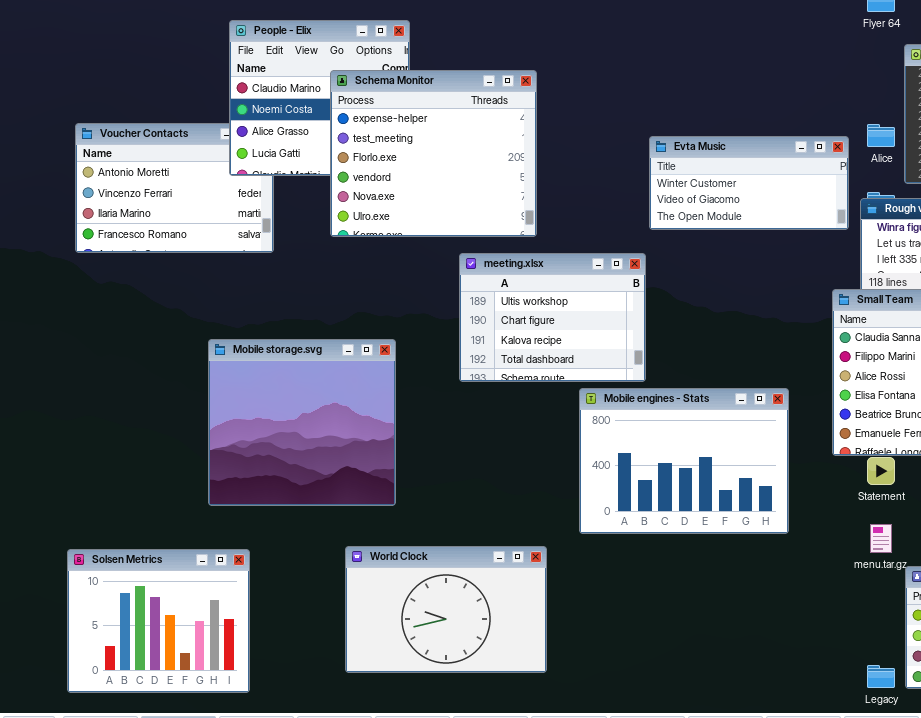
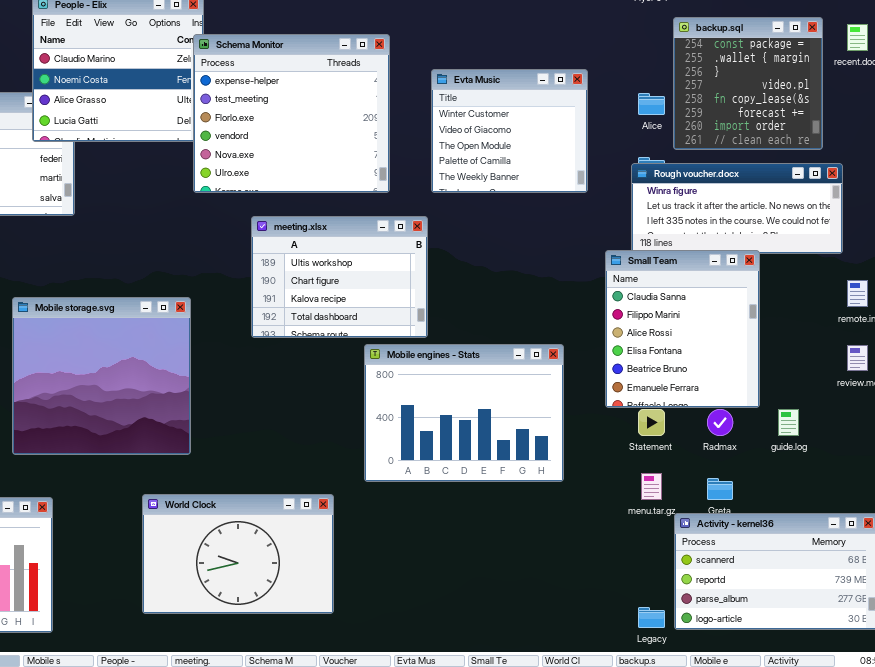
Schema Monitor: [330,70,537,237] -> [193,34,390,193], moved
Evta Music: [649,136,849,230] -> [431,69,588,193], resized

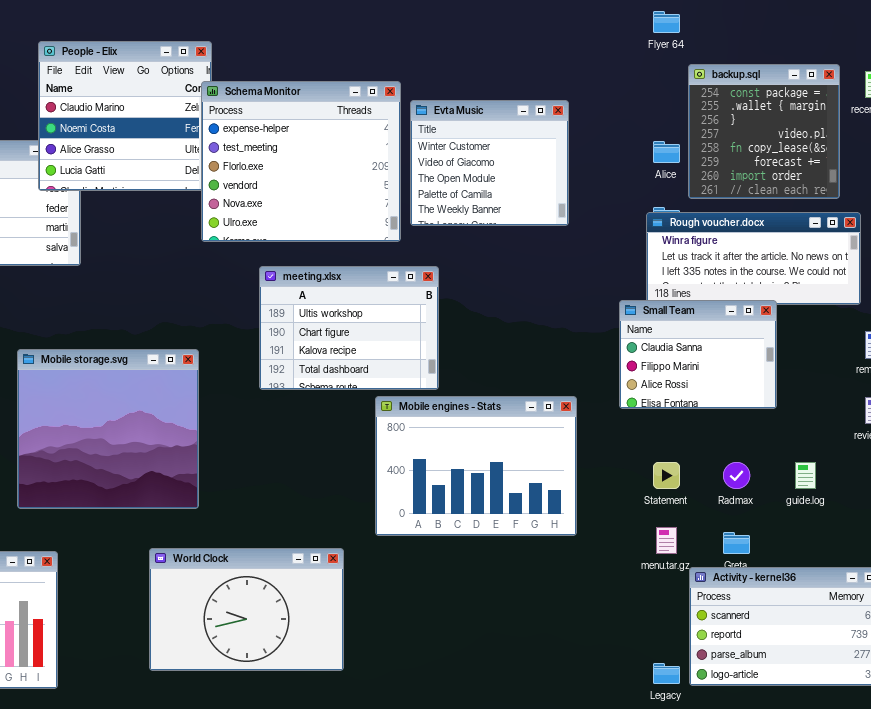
Evta Music: [431,69,588,193] -> [410,100,569,226], moved
Small Team: [605,250,760,408] -> [619,300,777,409], resized

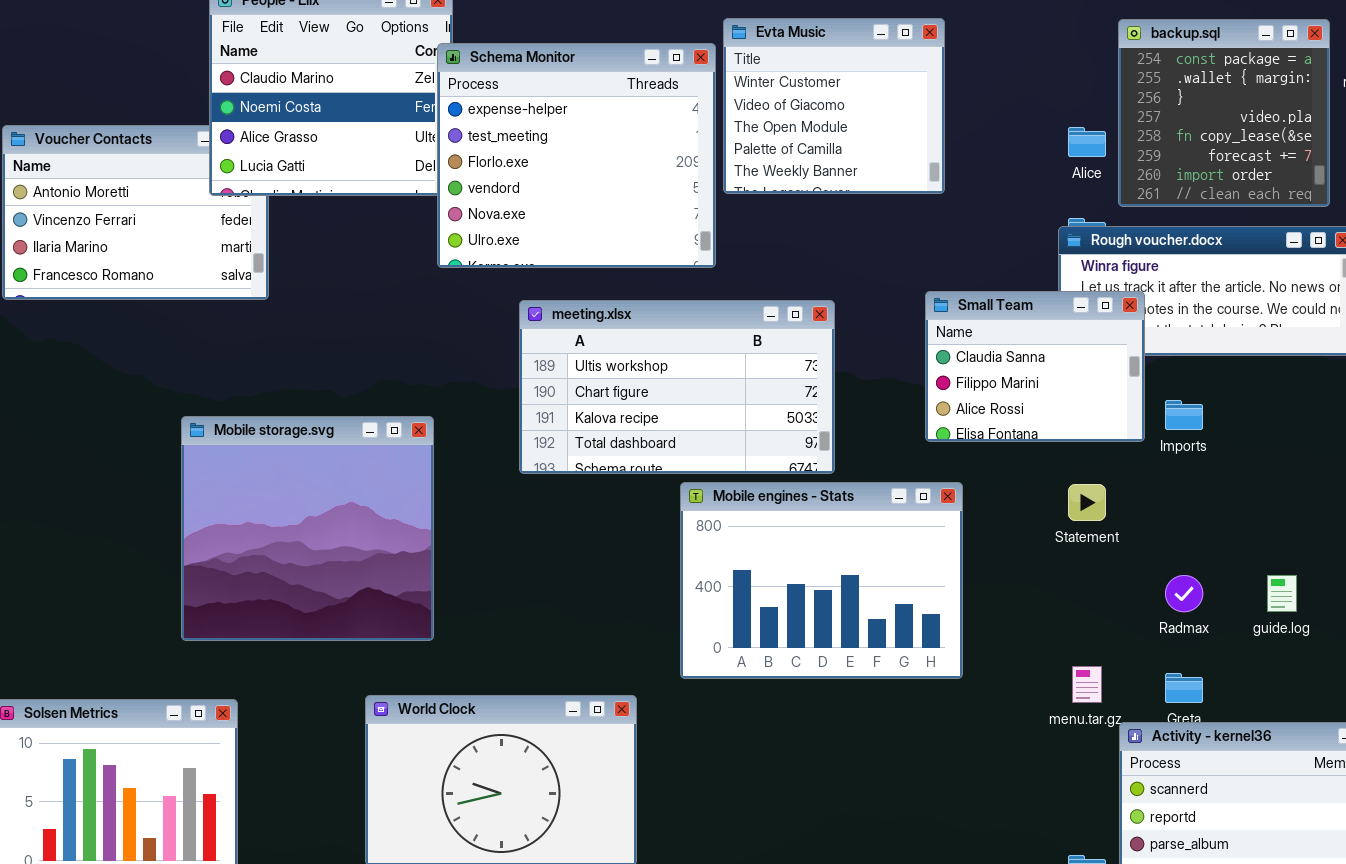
Evta Music: [410,100,569,226] -> [723,18,945,194], moved
meeting.xlsx: [259,266,439,390] -> [519,300,835,474], resized
Small Team: [619,300,777,409] -> [925,291,1145,442], moved
Statement: [653,462,680,489] -> [1068,484,1106,521], moved

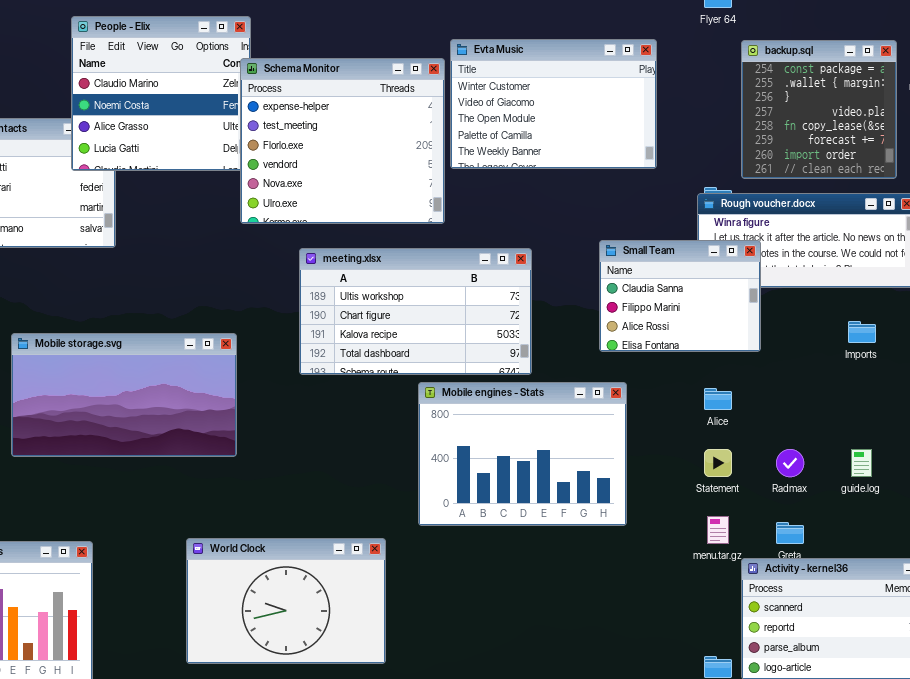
Evta Music: [723,18,945,194] -> [450,39,657,169], resized
Alice: [1068,127,1106,157] -> [704,388,732,410], moved
Imports: [1165,400,1203,430] -> [848,321,876,343], moved
Mobile storage.svg: [181,416,434,641] -> [11,333,237,457], resized
Statement: [1068,484,1106,521] -> [704,449,732,477], moved

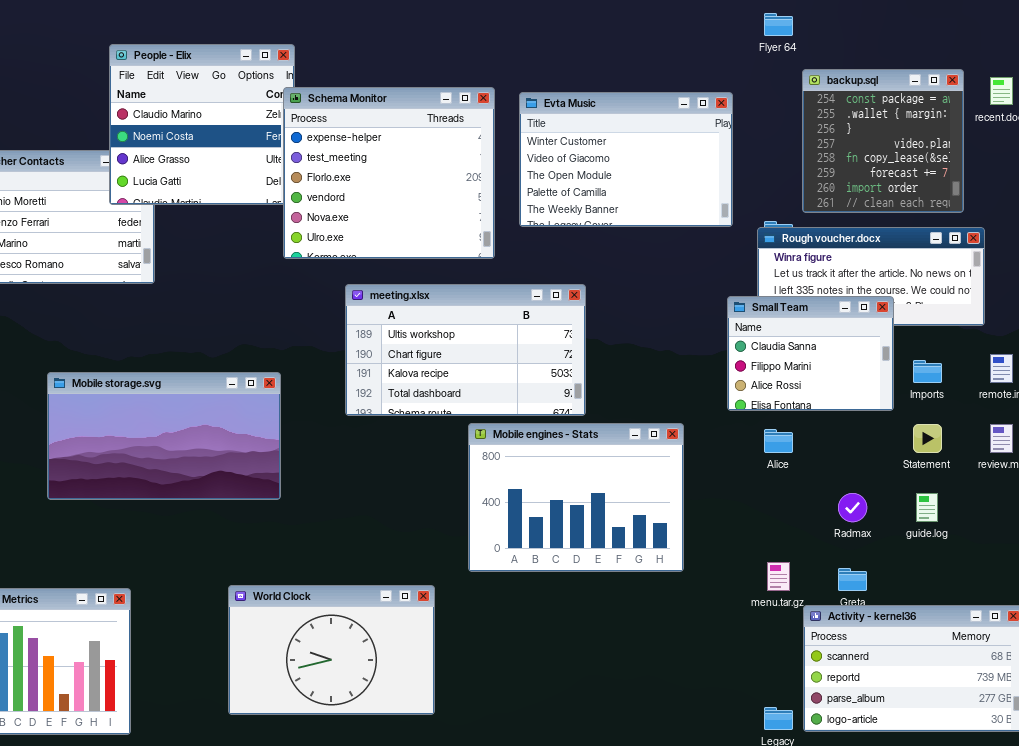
Evta Music: [450,39,657,169] -> [519,92,733,227], moved
Small Team: [599,240,761,352] -> [727,296,894,411], moved
Statement: [704,449,732,477] -> [913,424,942,453], moved

